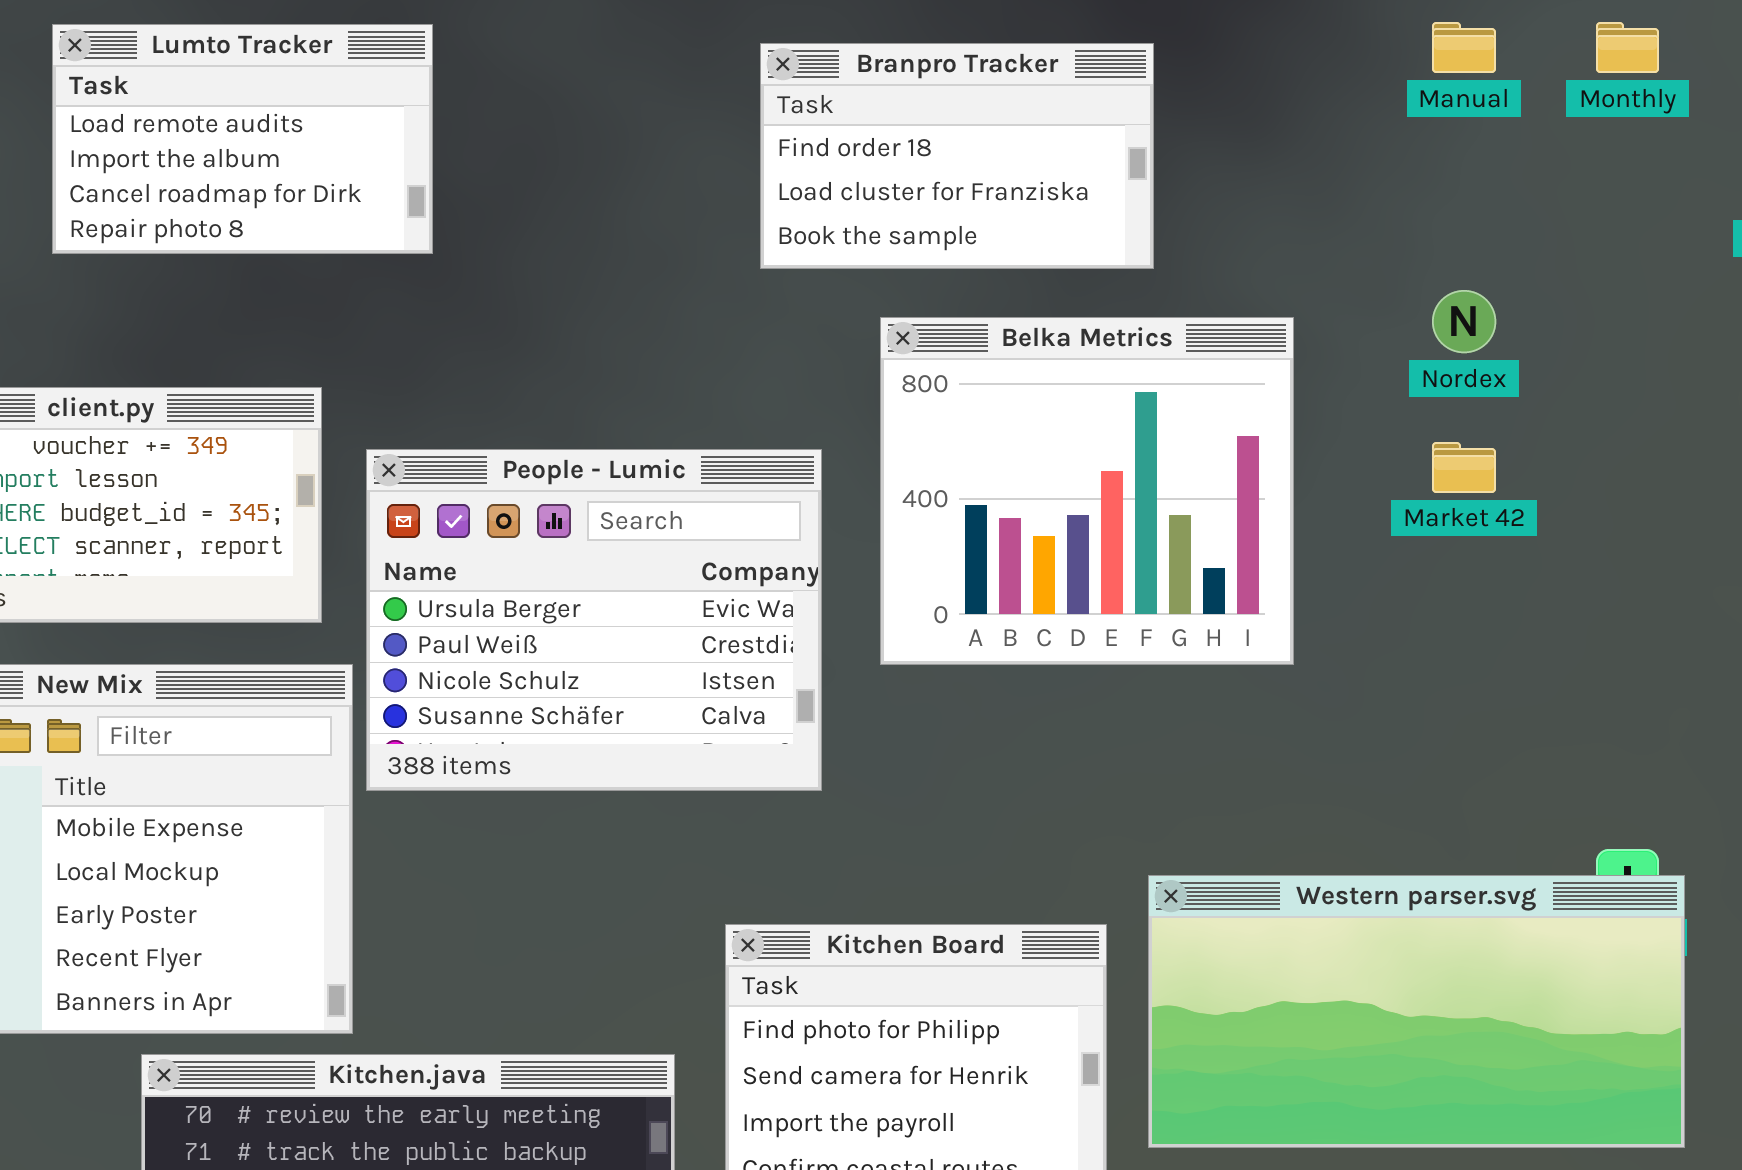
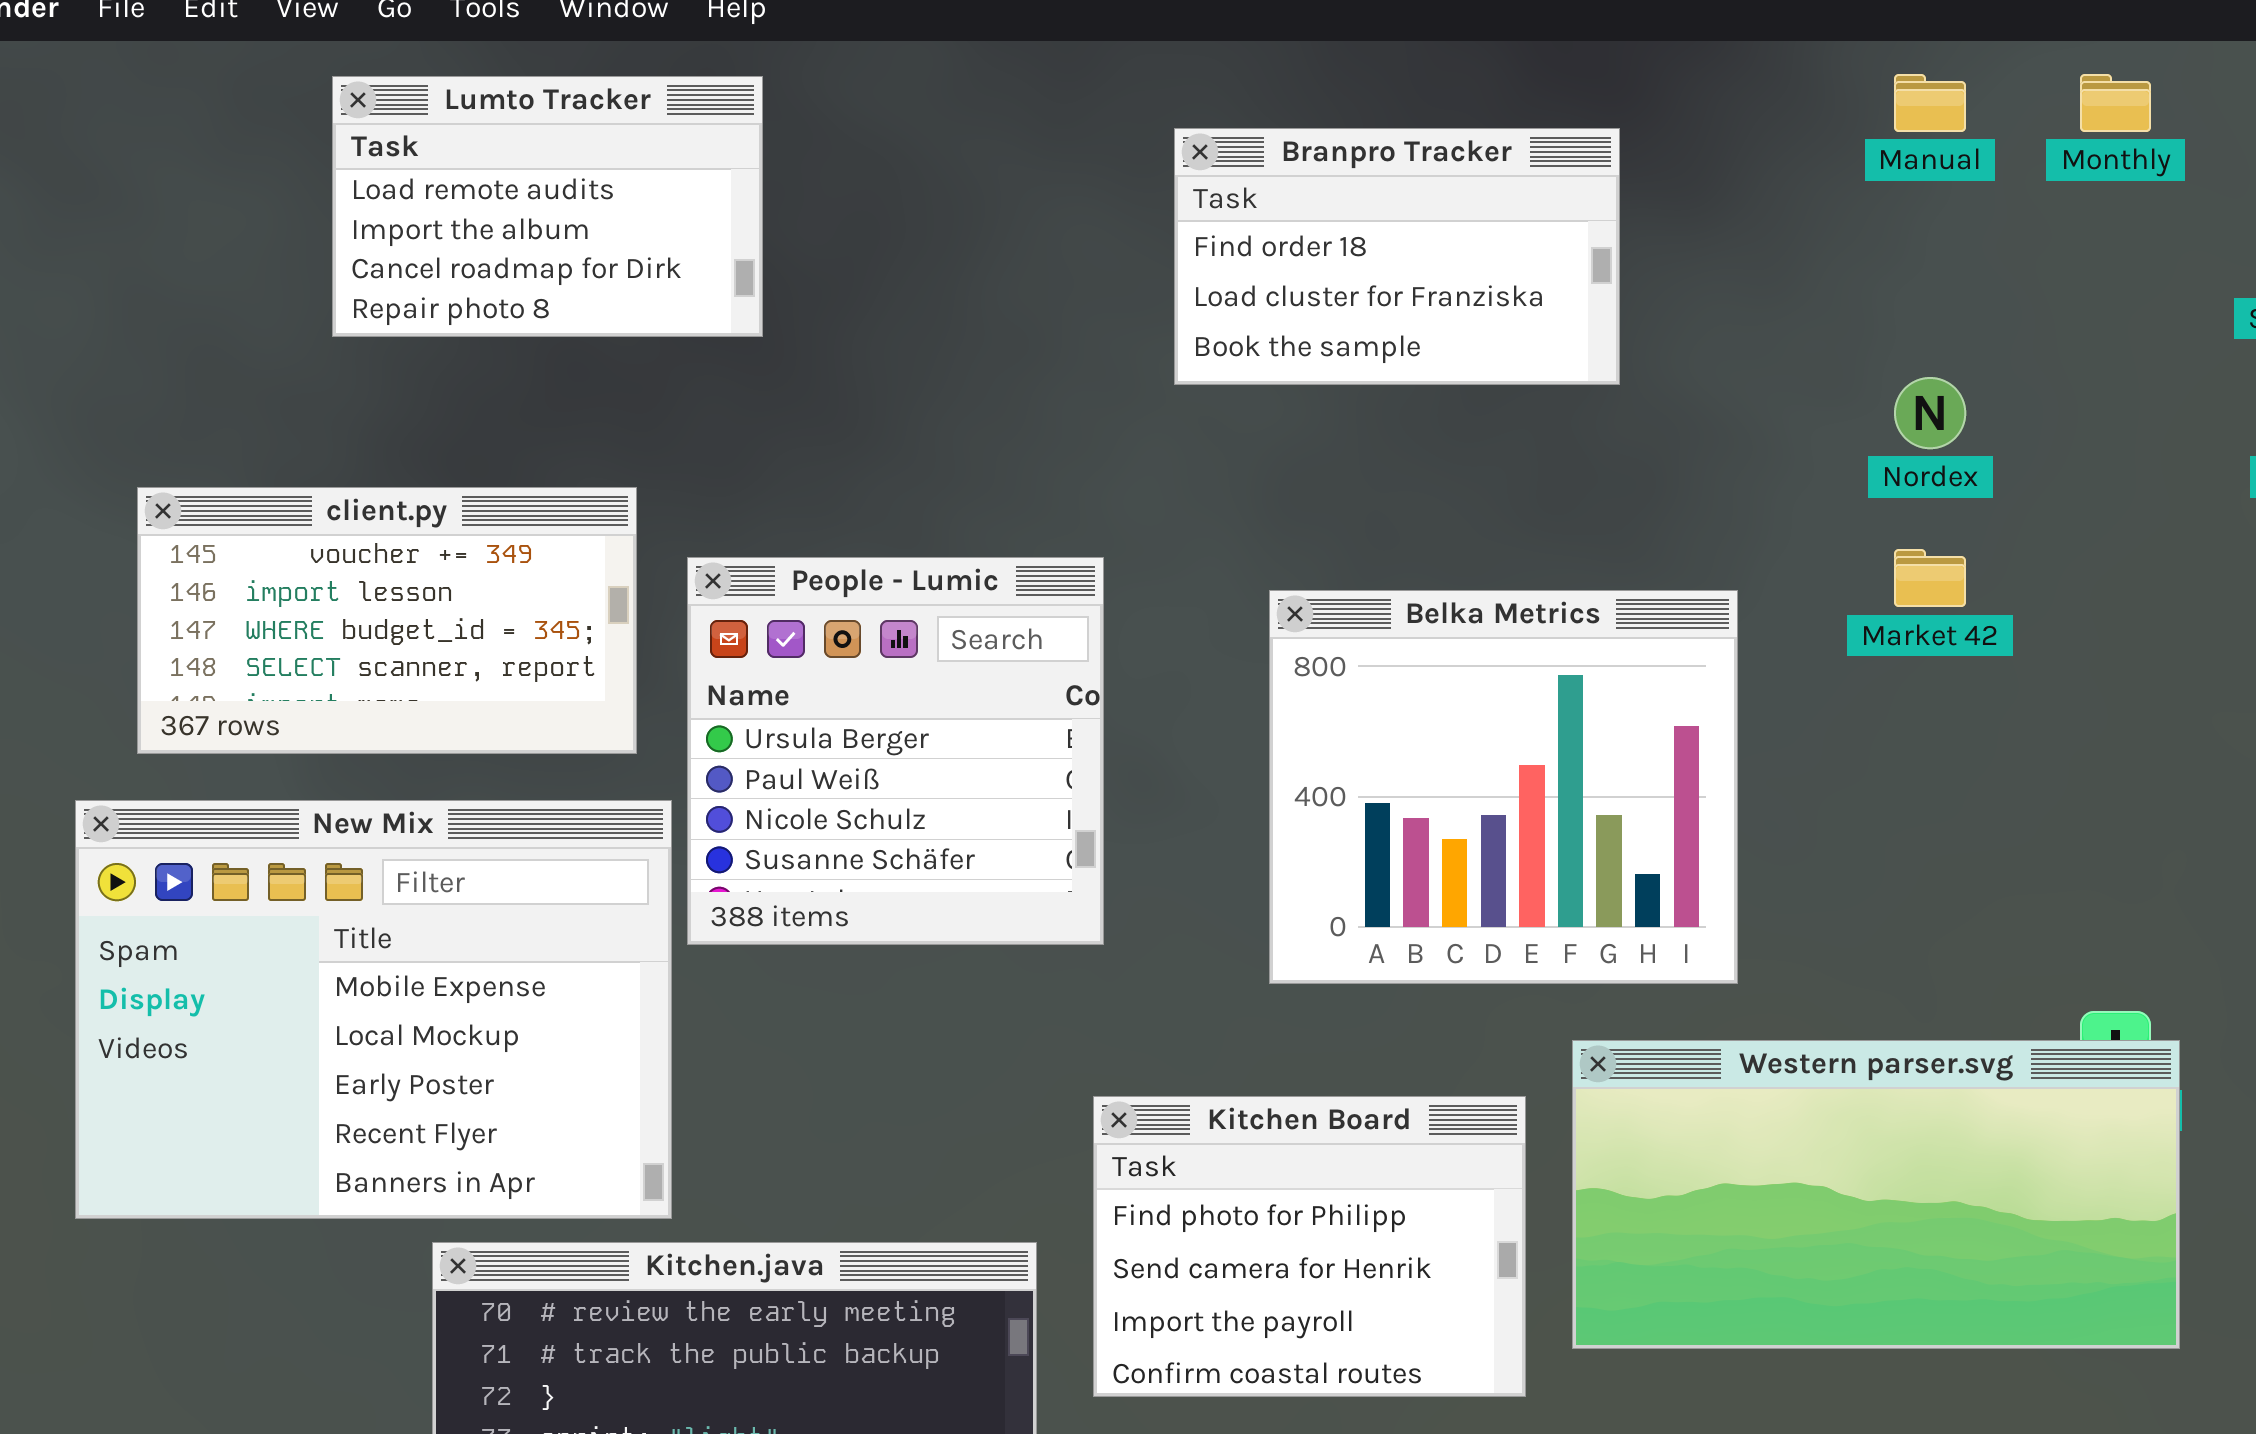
Branpro Tracker: [760,43,1154,269] -> [1174,128,1620,385], moved
Belka Metrics: [880,317,1294,665] -> [1269,590,1738,984], moved
People - Lumic: [366,449,822,791] -> [687,557,1104,945], resized

